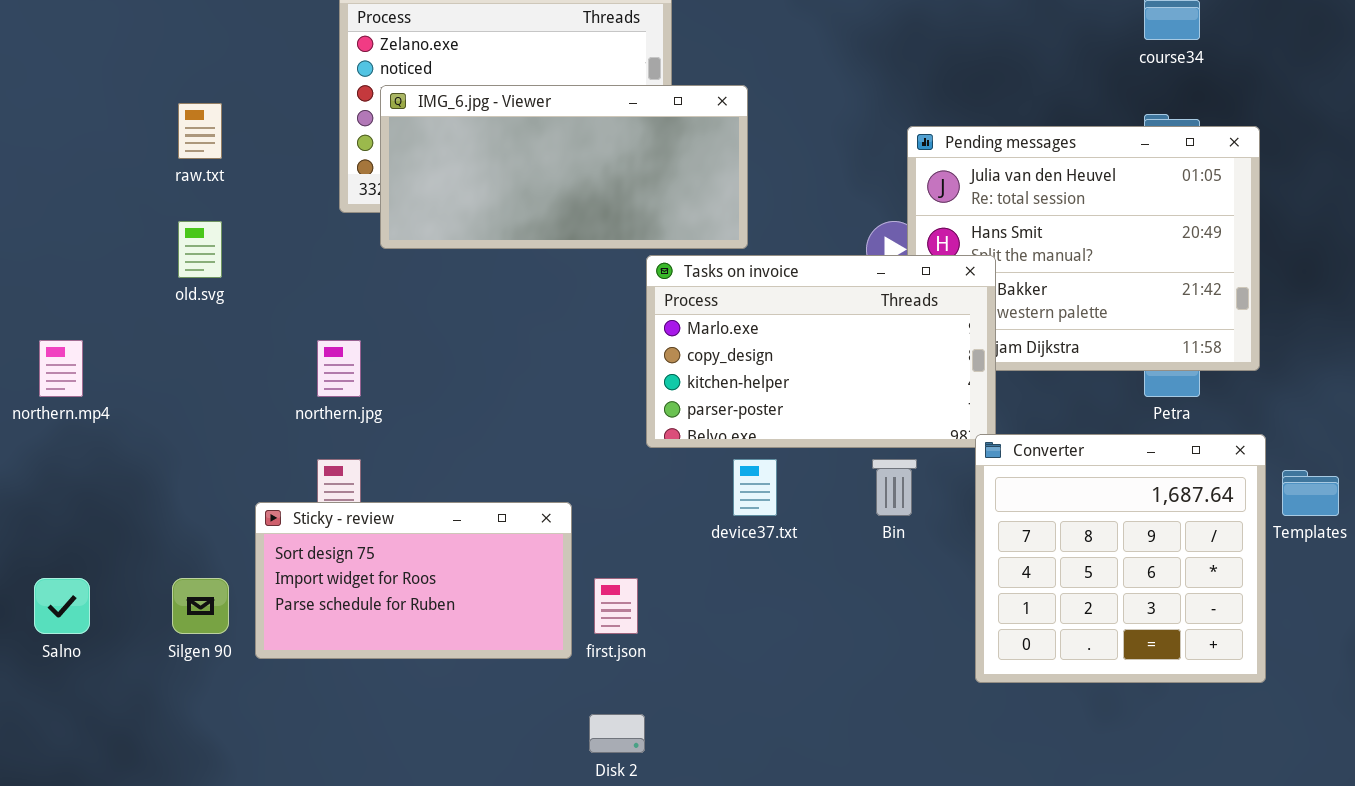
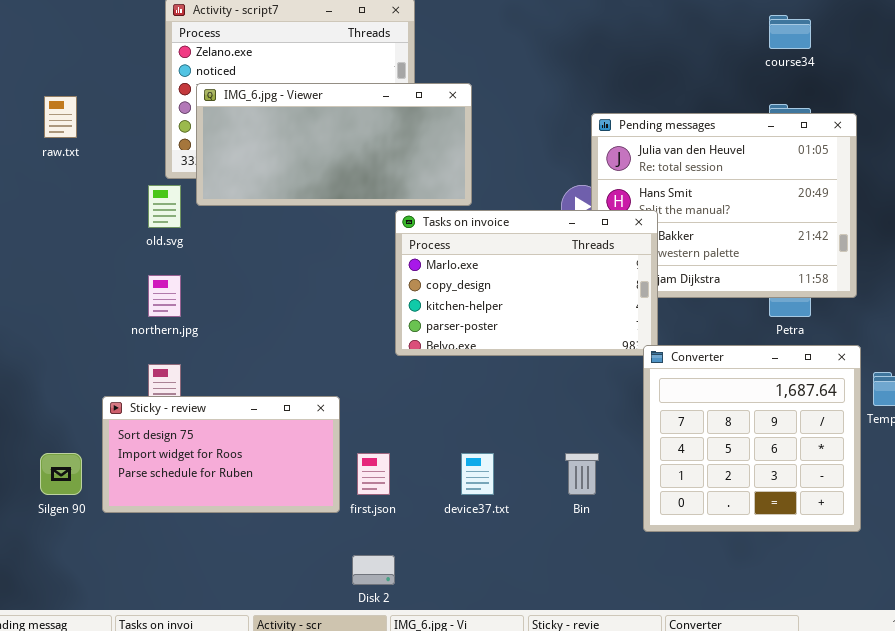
old.svg: [178,221,222,278] -> [148,185,181,228], moved
device37.txt: [733,459,777,516] -> [461,453,494,495], moved
Bin: [872,459,917,516] -> [565,453,599,495], moved

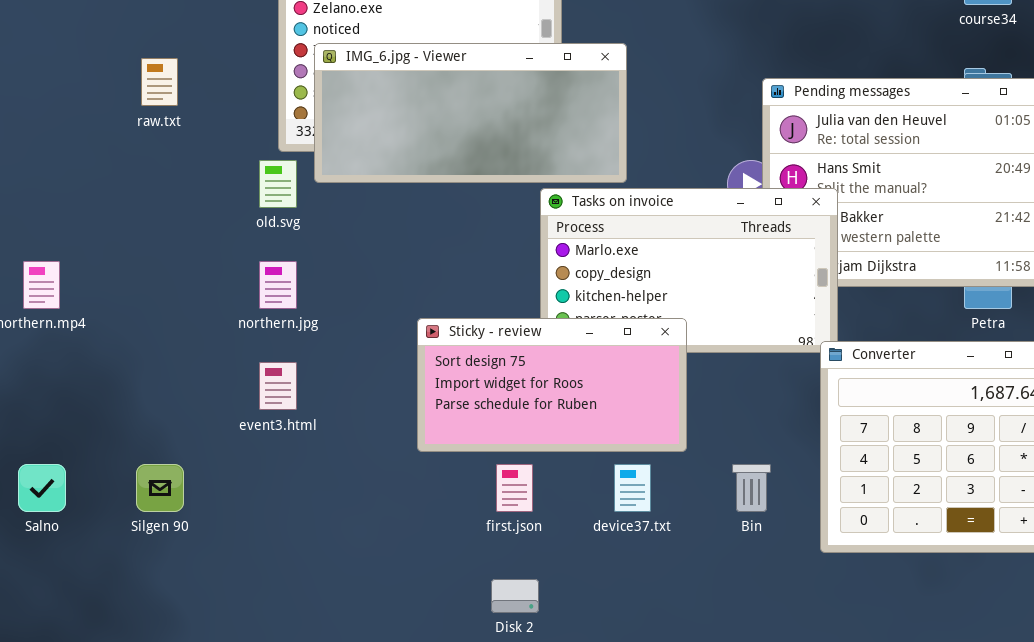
Sticky - review: [102,396,340,513] -> [417,318,687,452], moved

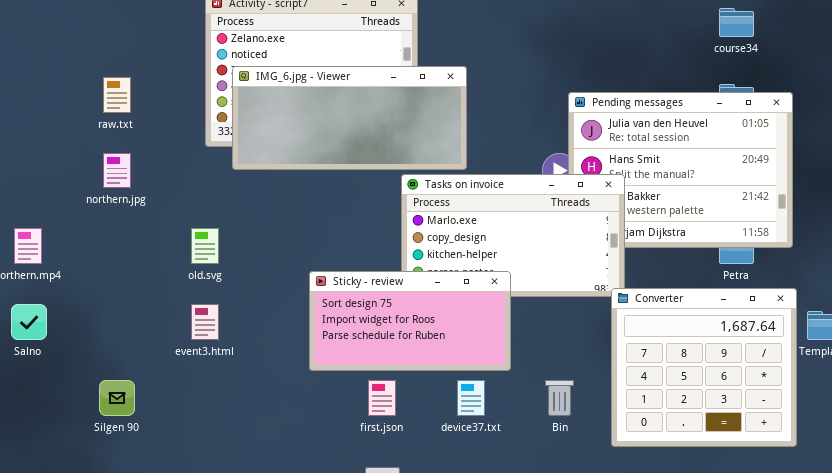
old.svg: [259,160,297,208] -> [191,228,219,264], moved
northern.jpg: [259,261,297,309] -> [103,153,131,188], moved
Salno: [18,464,66,512] -> [11,304,47,340], moved

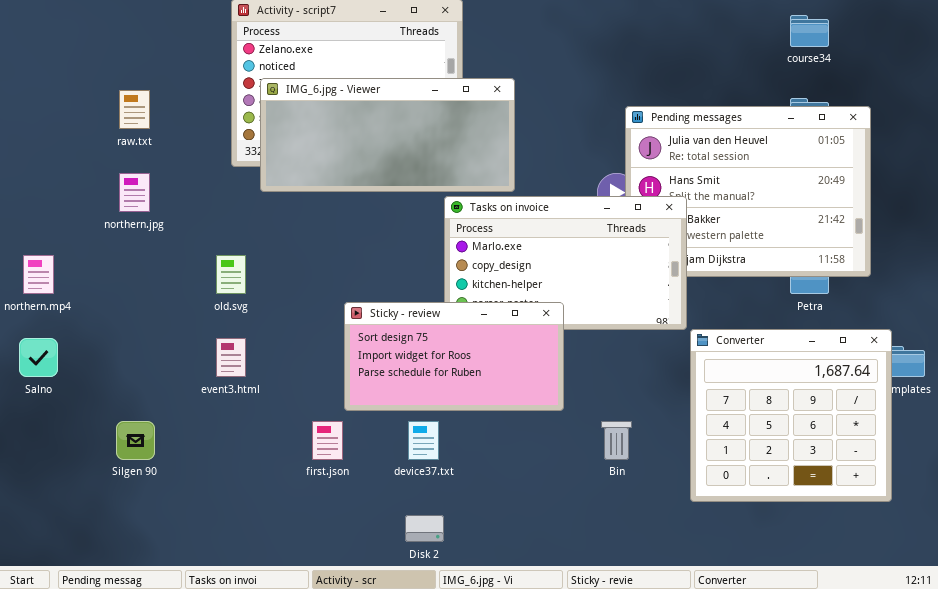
Converter: [611,288,797,447] -> [690,329,892,502], moved
first.json: [368,380,396,416] -> [312,421,343,460], moved
device37.txt: [457,380,485,416] -> [408,421,439,460], moved

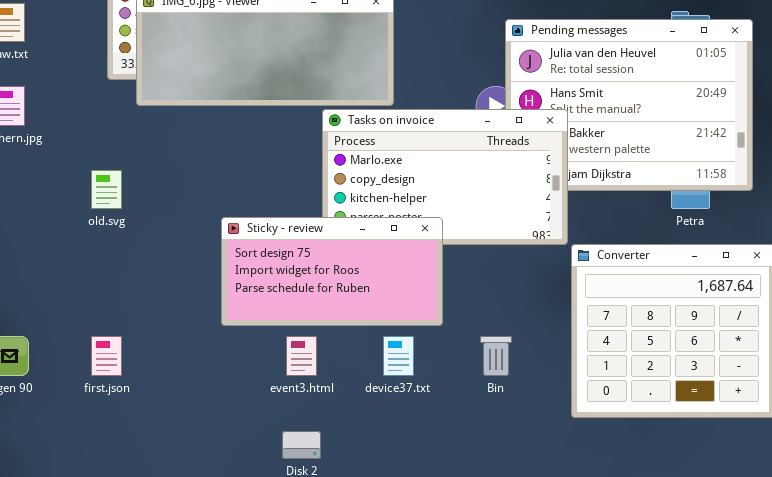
event3.html: [216,338,246,377] -> [286,336,317,376], moved
first.json: [312,421,343,460] -> [91,336,122,376], moved
device37.txt: [408,421,439,460] -> [383,336,414,376], moved

